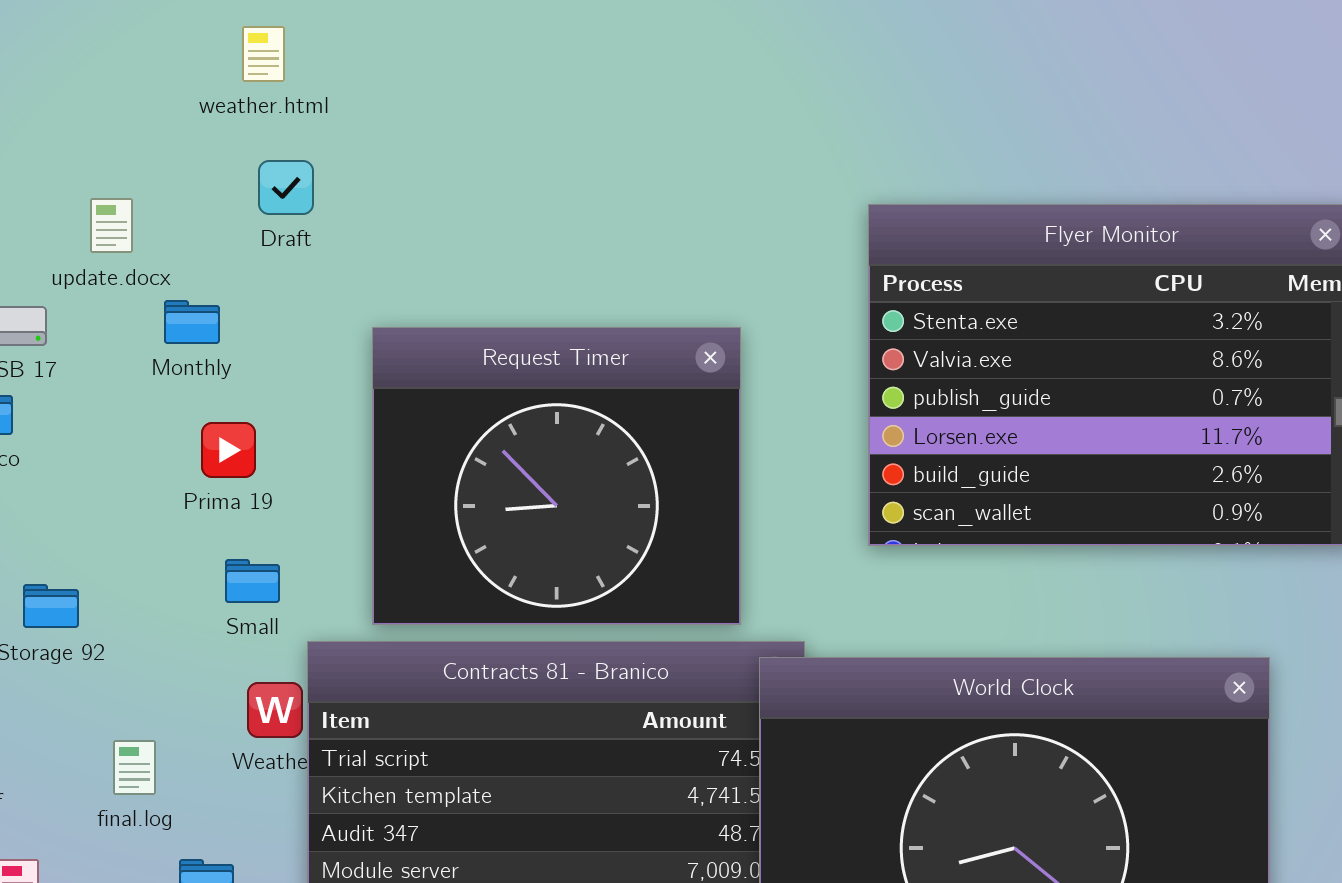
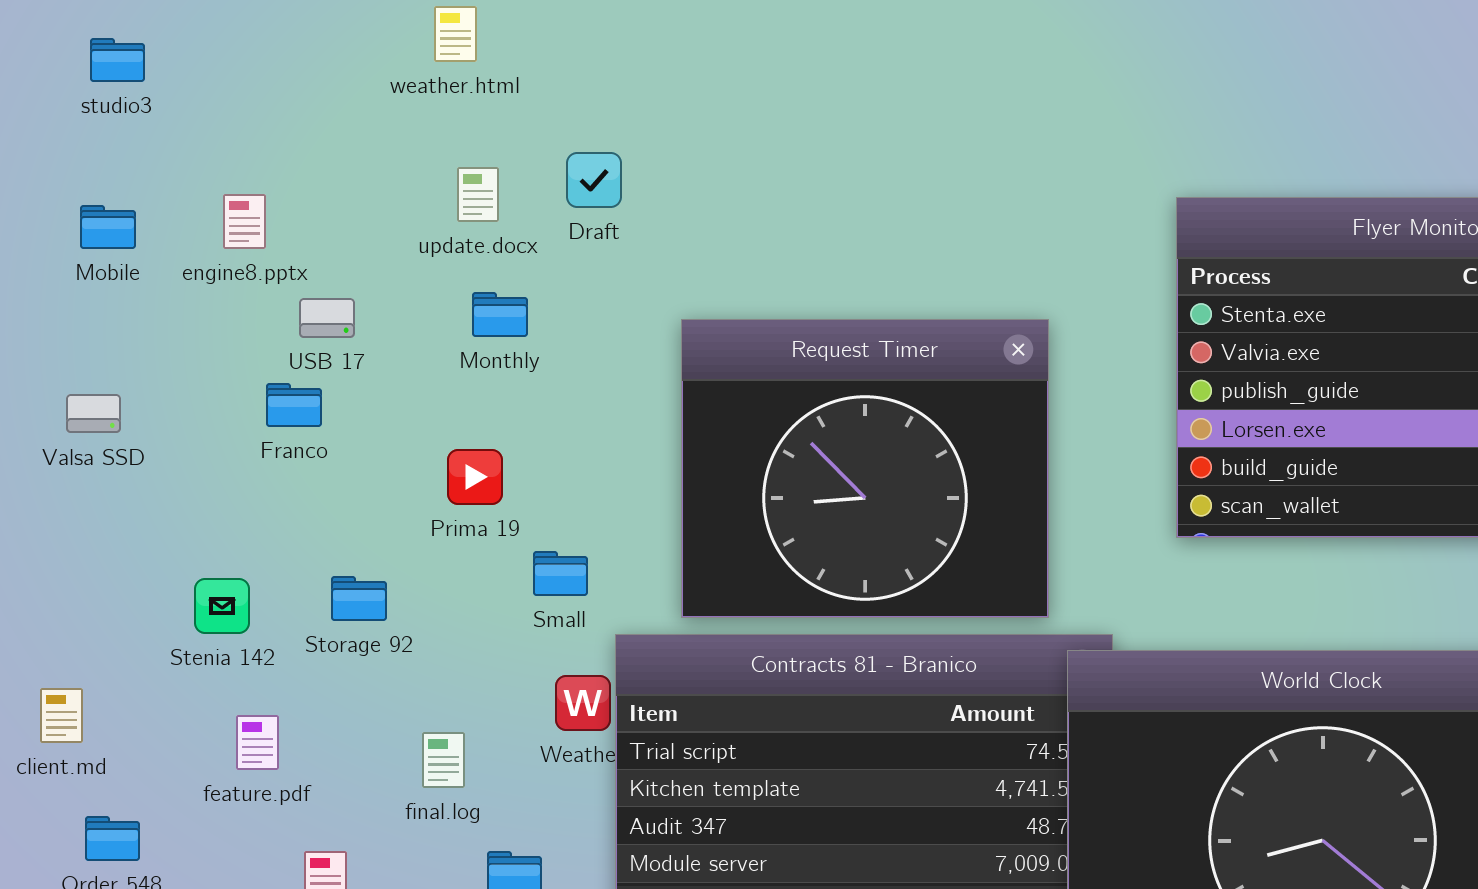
weather.html: [242,26,285,82] -> [434,6,477,62], moved
update.docx: [90,198,133,253] -> [457,167,499,222], moved
Prima 19: [201,422,256,478] -> [447,449,503,505], moved

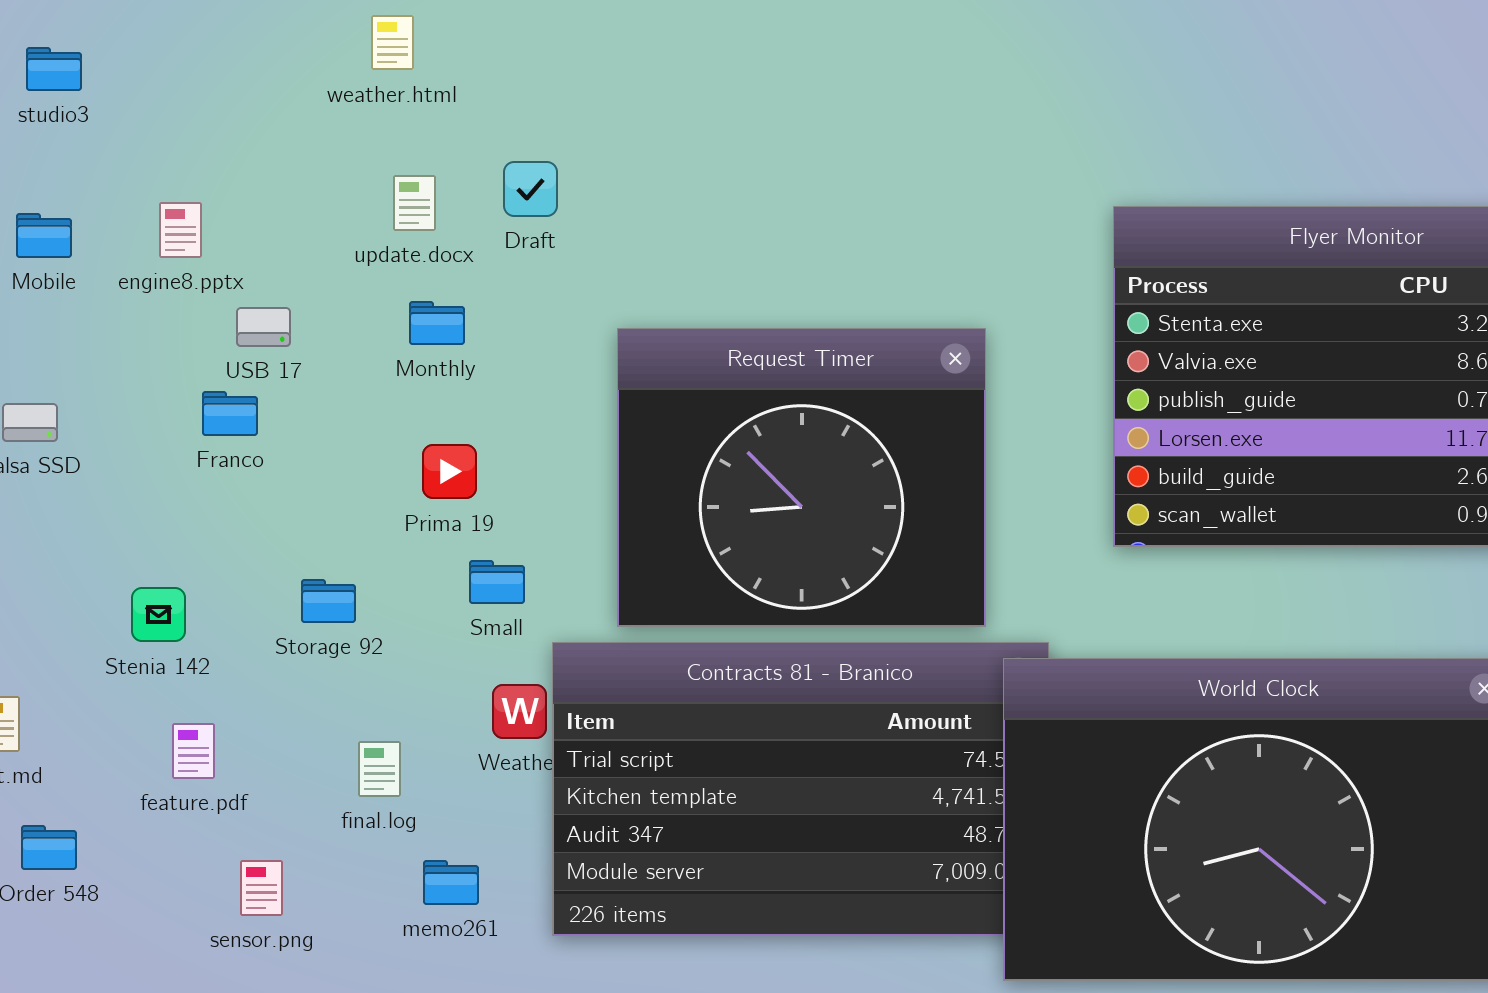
Prima 19: [447,449,503,505] -> [422,444,477,499], moved
Storage 92: [331,576,387,621] -> [301,579,356,623], moved

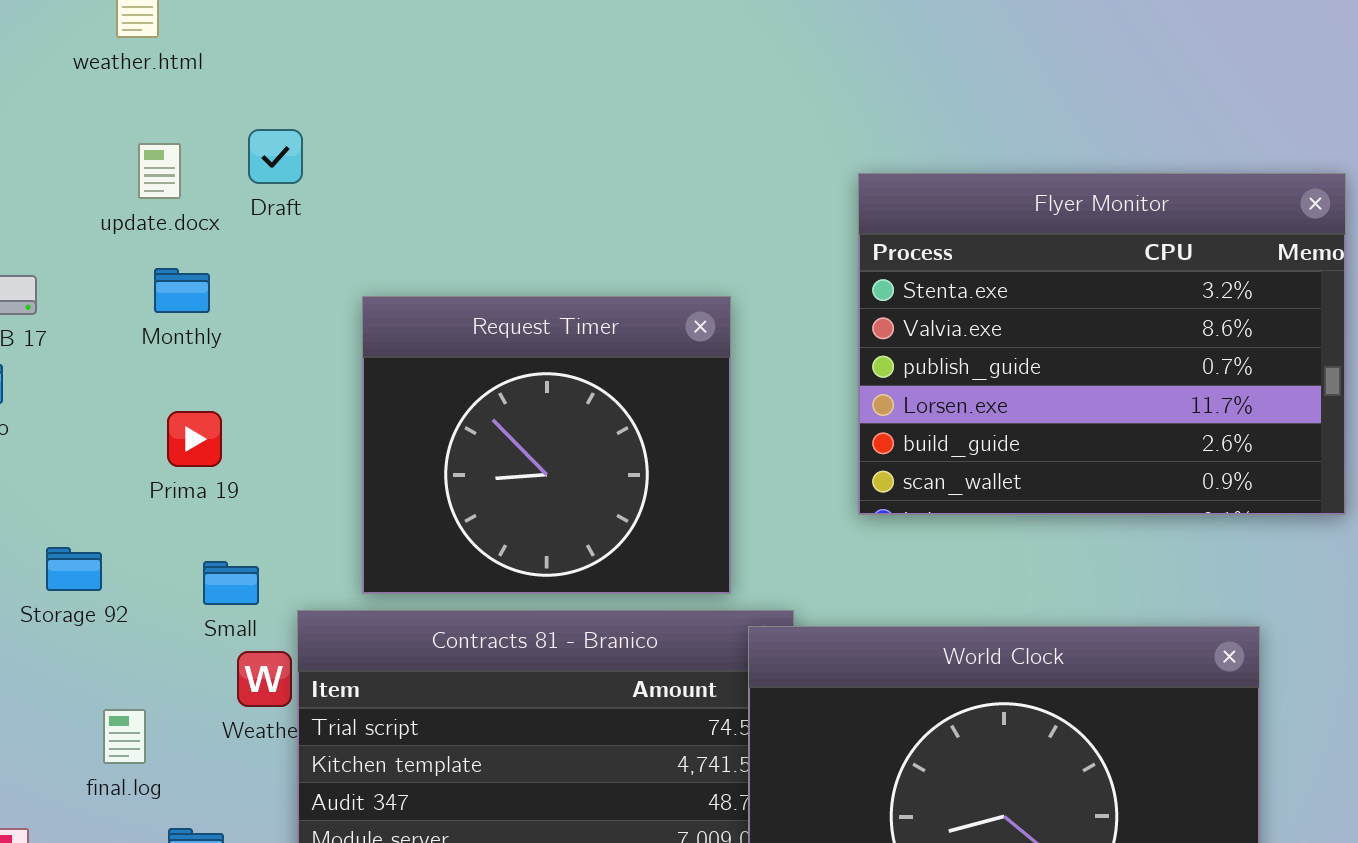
Small: [469,560,525,604] -> [203,561,259,605], moved

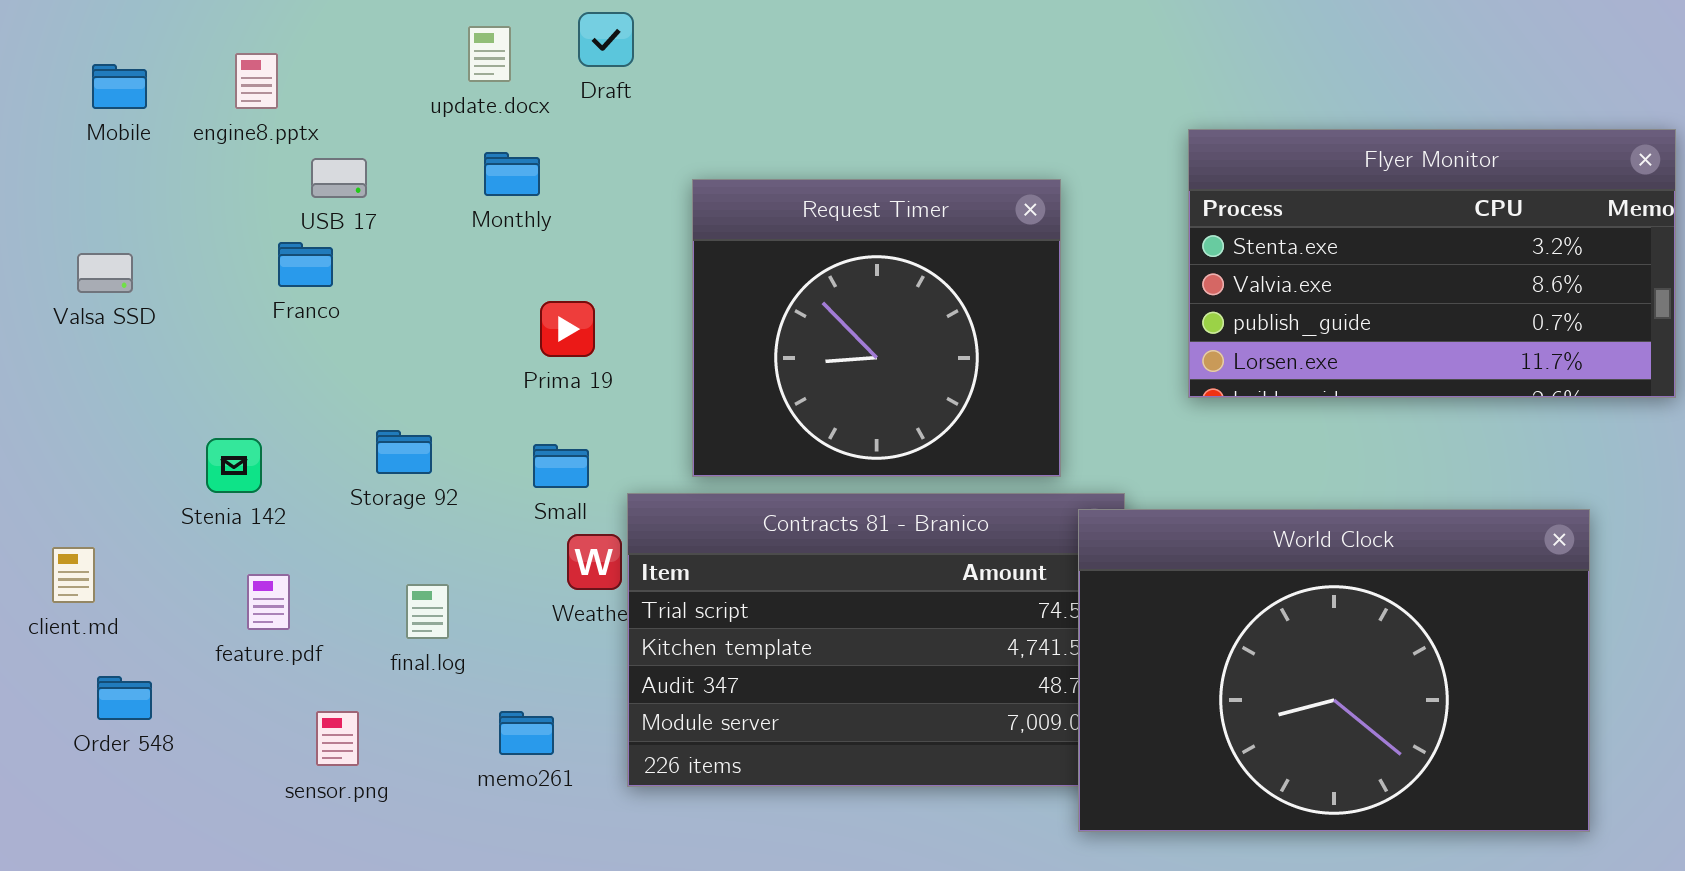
Flyer Monitor: [858,173,1346,515] -> [1188,129,1676,398], resized
Prima 19: [167,411,222,467] -> [540,301,595,357], moved
final.log: [103,709,146,764] -> [406,584,449,639], moved

